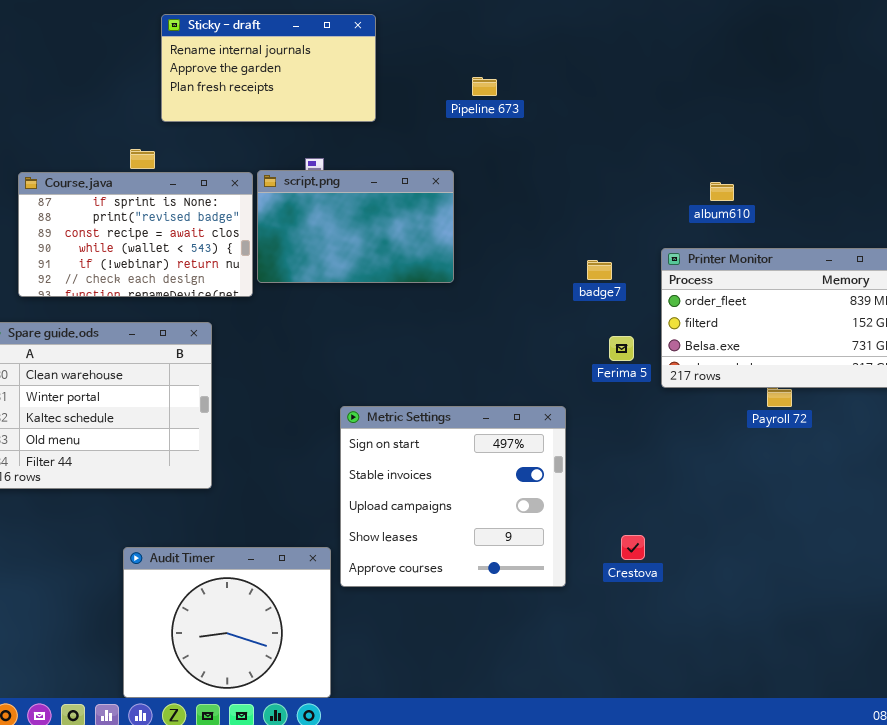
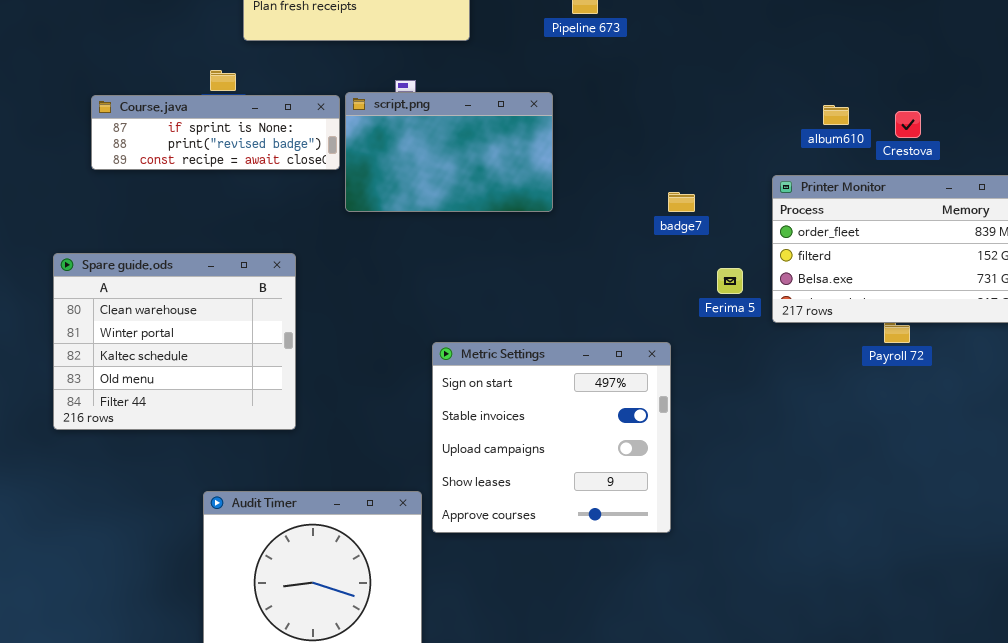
Course.java: [18,172,253,297] -> [91,95,340,170], resized
badge7: [587,260,612,280] -> [668,192,695,212], moved
Crestova: [621,535,645,560] -> [895,111,921,138], moved

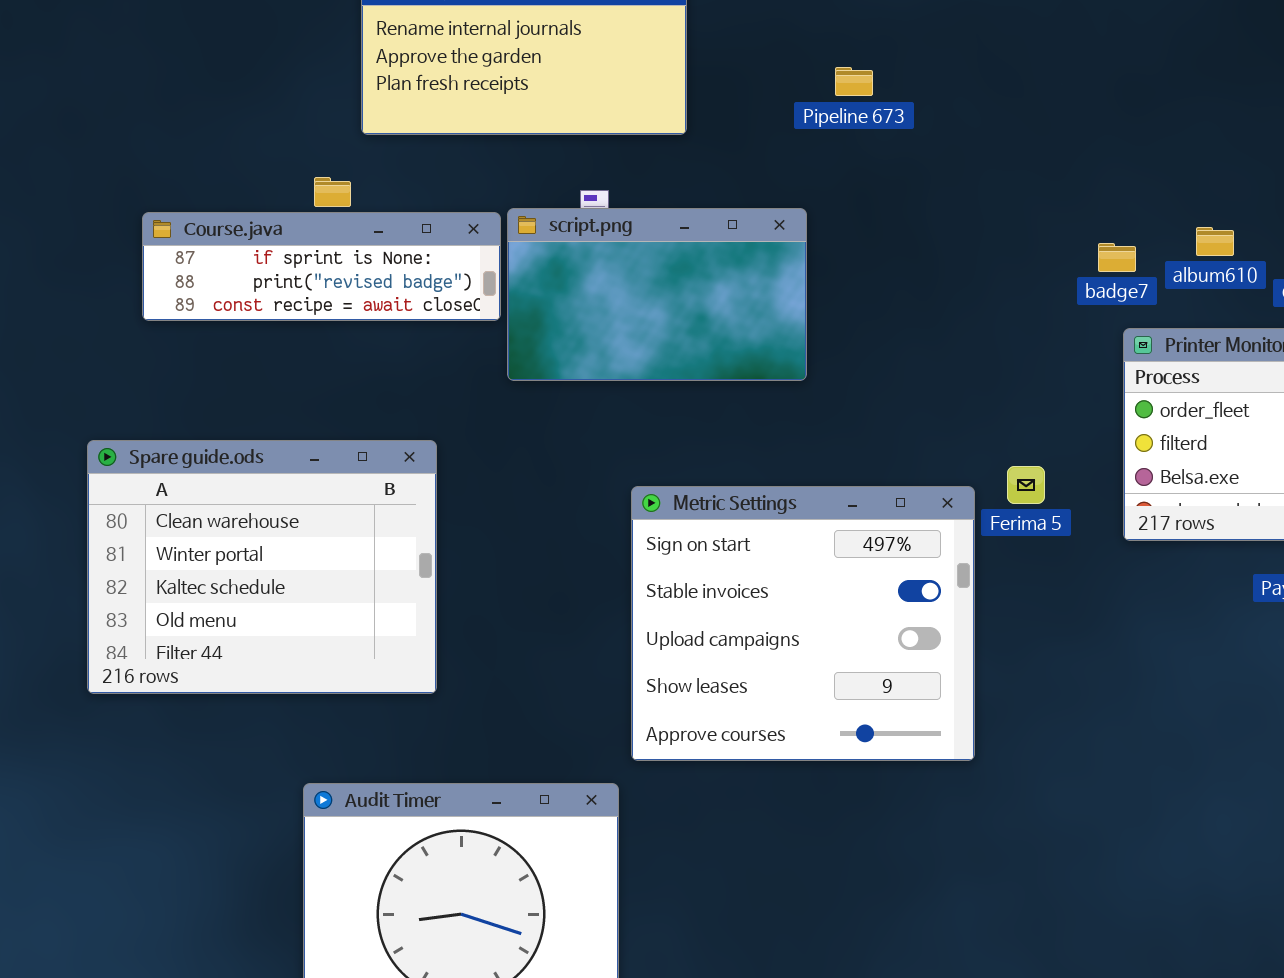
badge7: [668,192,695,212] -> [1098,243,1136,272], moved
Ferima 5: [717,268,743,294] -> [1007,466,1045,504], moved
Metric Settings: [432,342,671,533] -> [631,486,975,761], moved

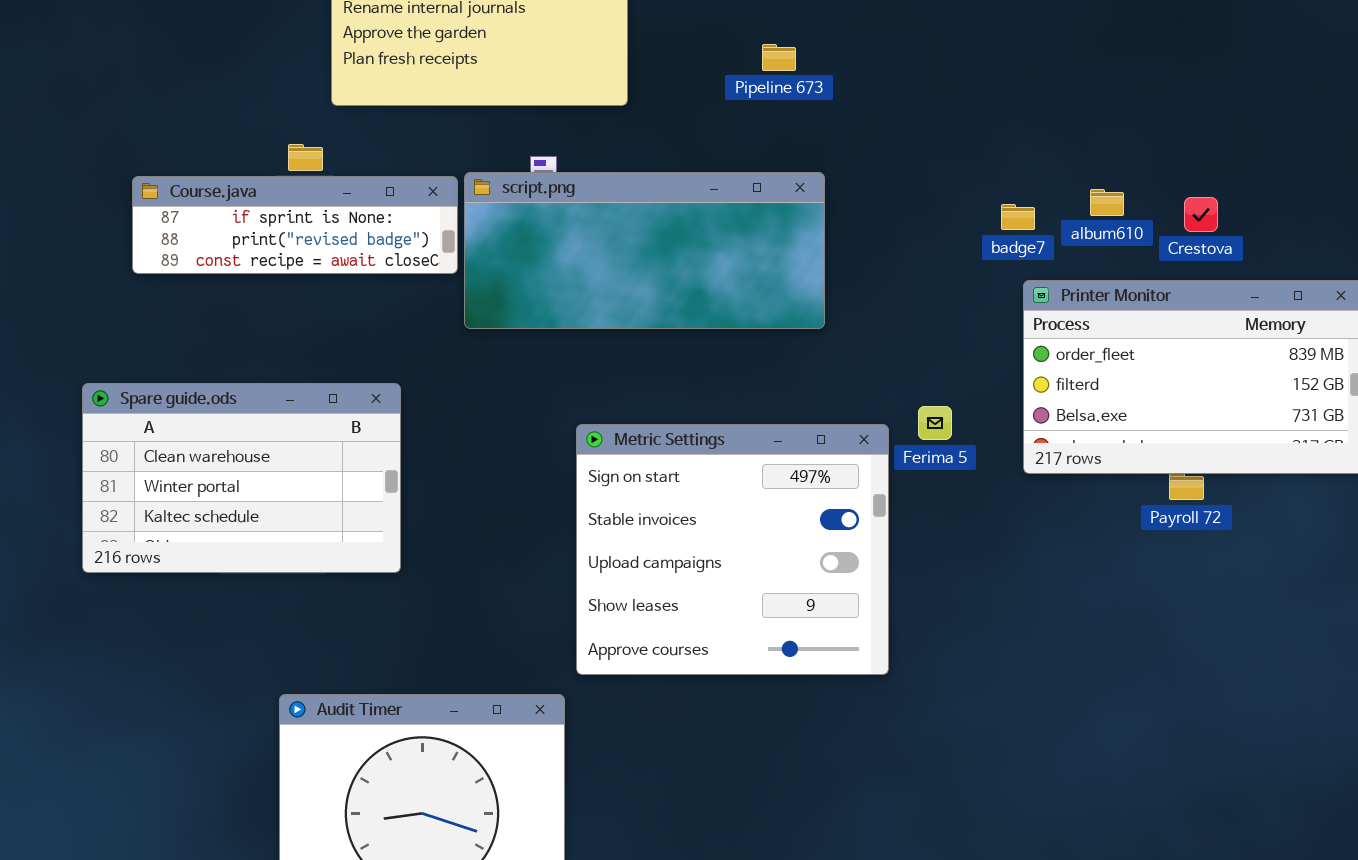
script.png: [507,208,807,381] -> [464,172,825,329], resized
Spare guide.ods: [87,440,437,694] -> [82,383,401,573], resized

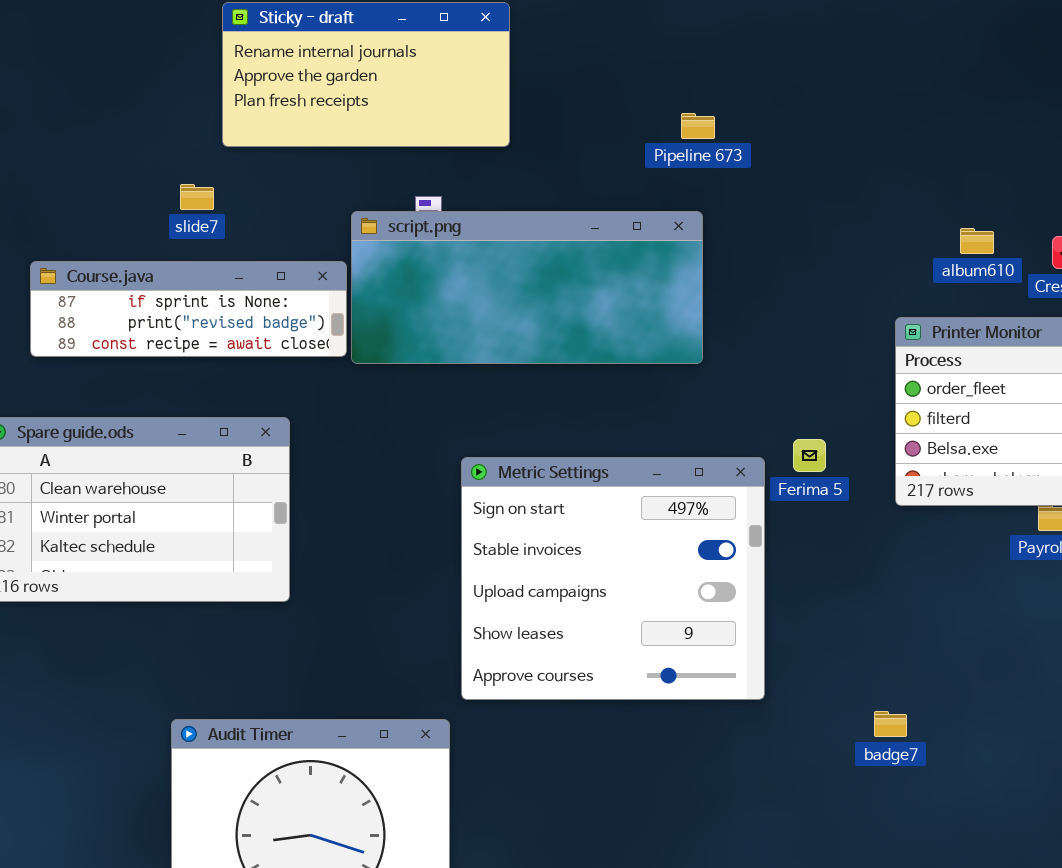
Pipeline 673: [762,44,796,71] -> [681,113,715,139], moved
Course.java: [132,176,458,274] -> [30,261,347,357], moved
badge7: [1001,204,1035,230] -> [874,711,907,737], moved

